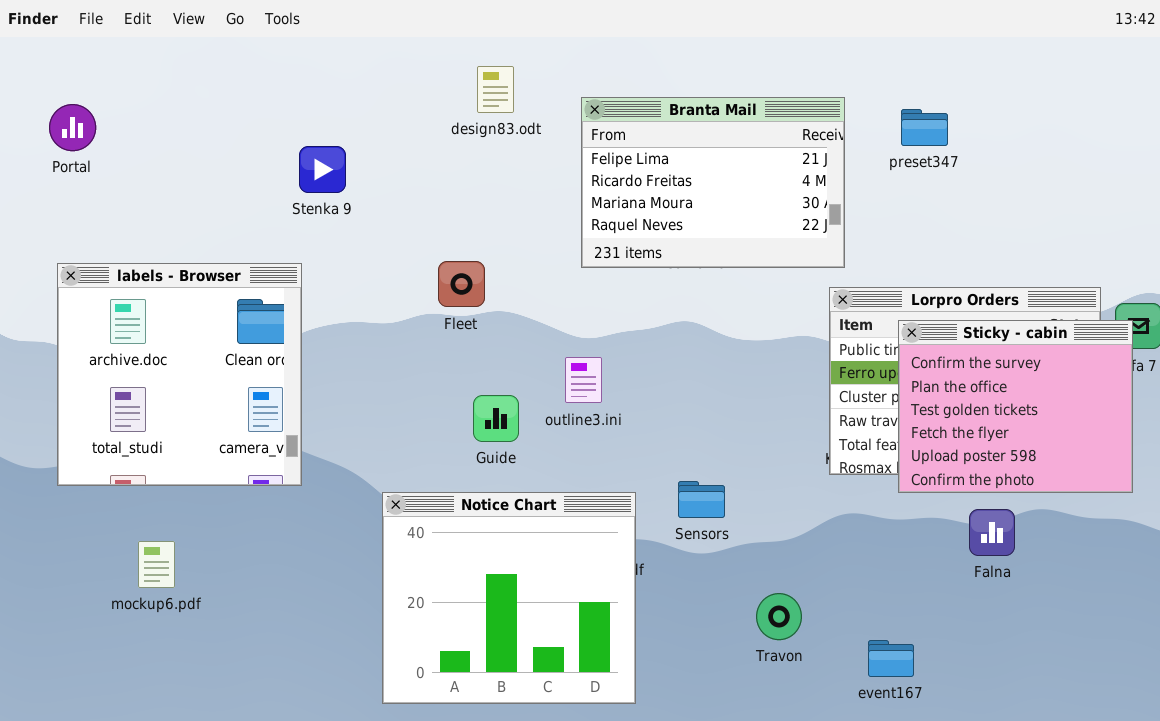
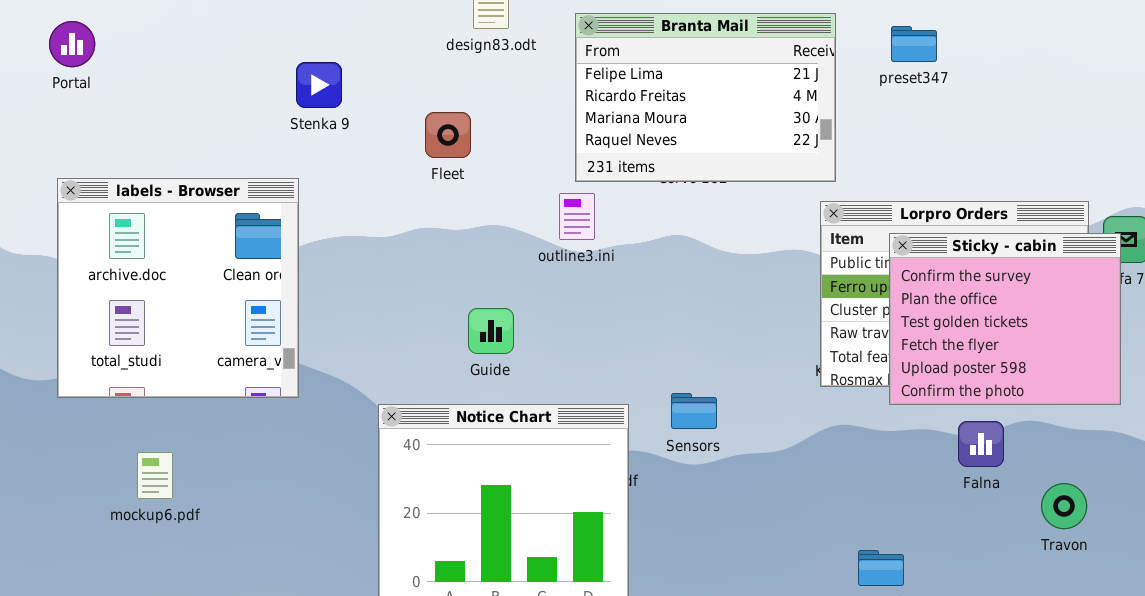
Fleet: [438,261,485,307] -> [425,112,471,158], moved
outline3.ini: [565,357,602,403] -> [559,193,595,240], moved
Travon: [756,593,802,640] -> [1041,483,1087,529], moved

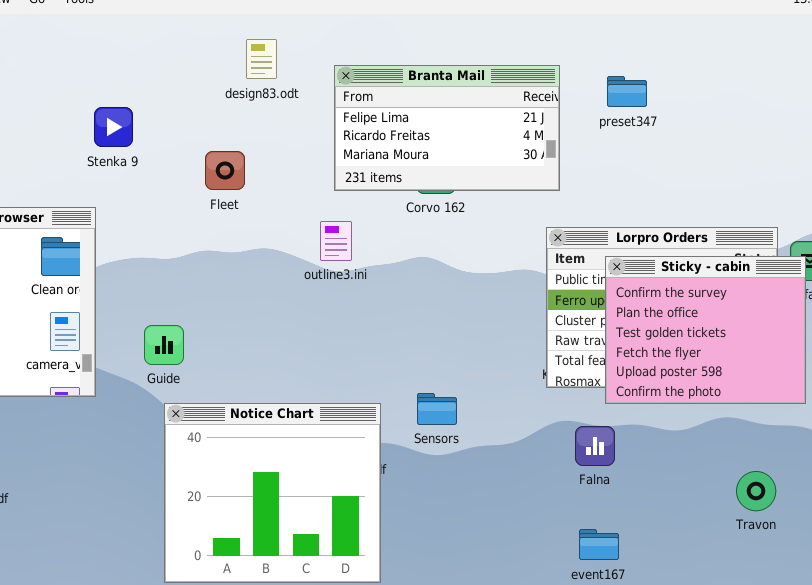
Branta Mail: [575,13,836,182] -> [334,65,560,191], resized
Guide: [468,308,514,354] -> [144,325,184,365], moved
Falna: [958,421,1004,467] -> [575,426,615,466], moved

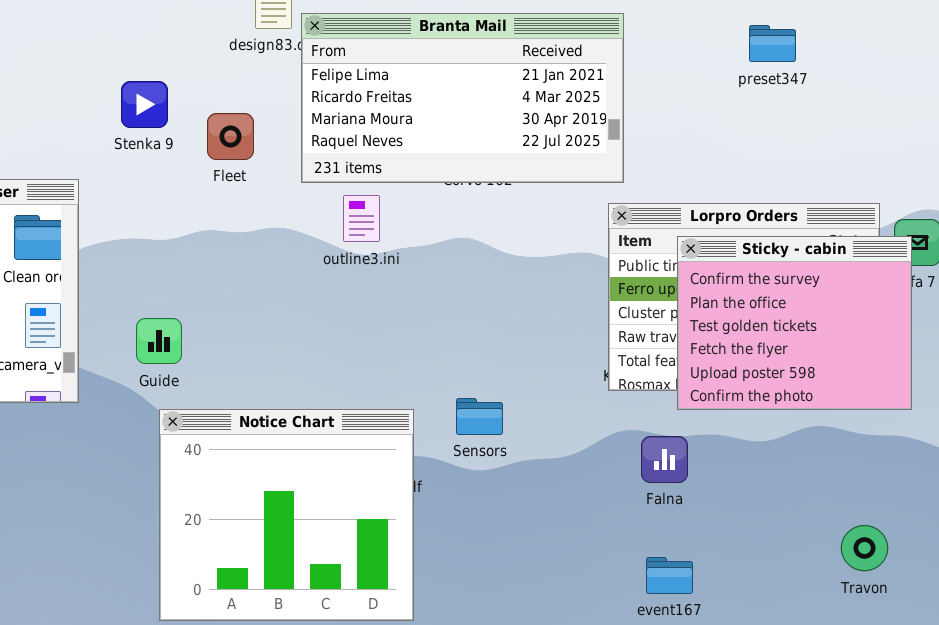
Branta Mail: [334,65,560,191] -> [301,13,624,183], resized
preset347: [607,76,647,107] -> [749,25,796,62], moved
Stenka 9: [94,107,133,147] -> [121,81,168,128], moved
Travon: [736,471,776,511] -> [841,525,888,571], moved

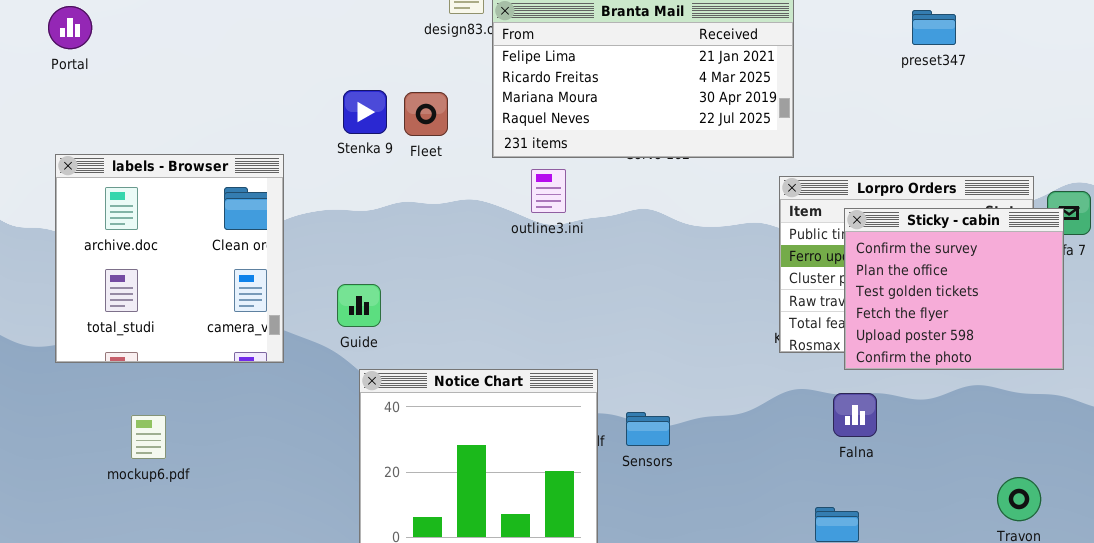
Stenka 9: [121,81,168,128] -> [343,90,387,134], moved
Sensors: [456,398,503,435] -> [626,412,670,446], moved
Falna: [641,436,688,483] -> [833,393,877,437], moved

